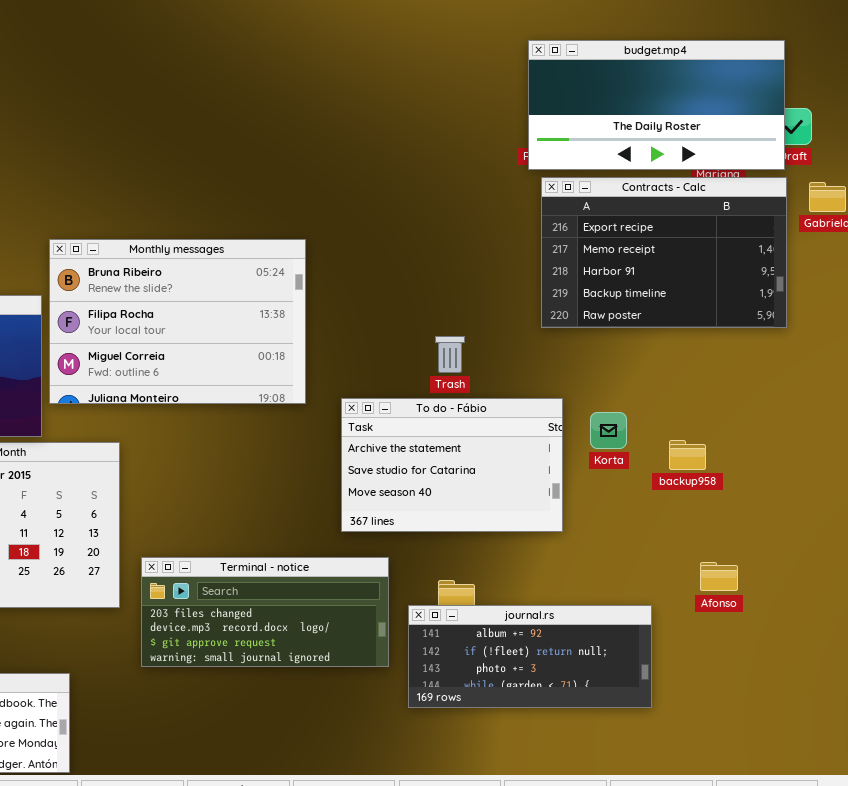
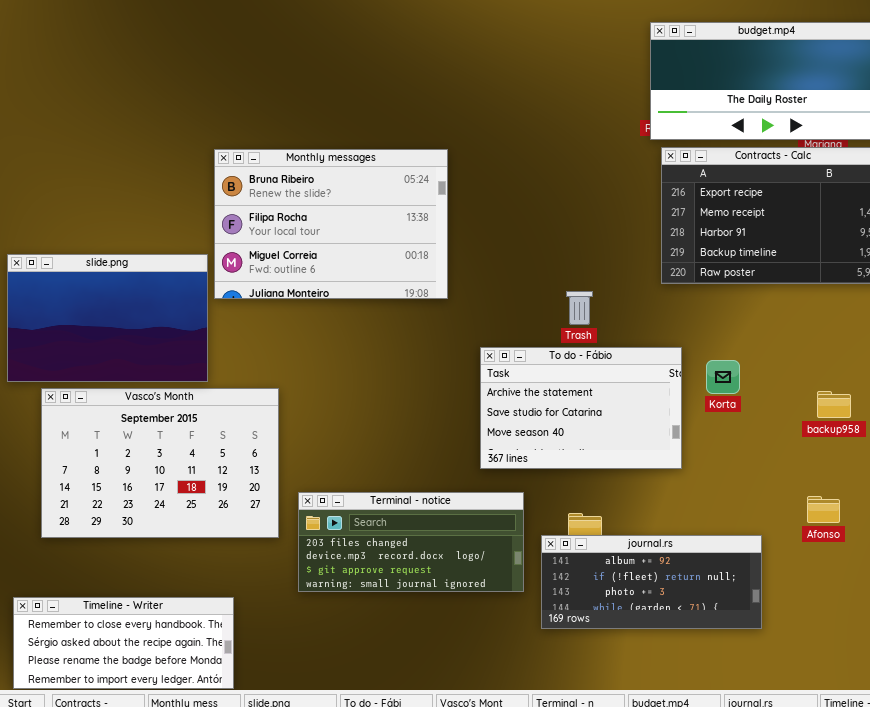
Monthly messages: [49,239,306,404] -> [214,149,448,299], moved
backup958: [669,440,706,470] -> [817,391,851,418], moved

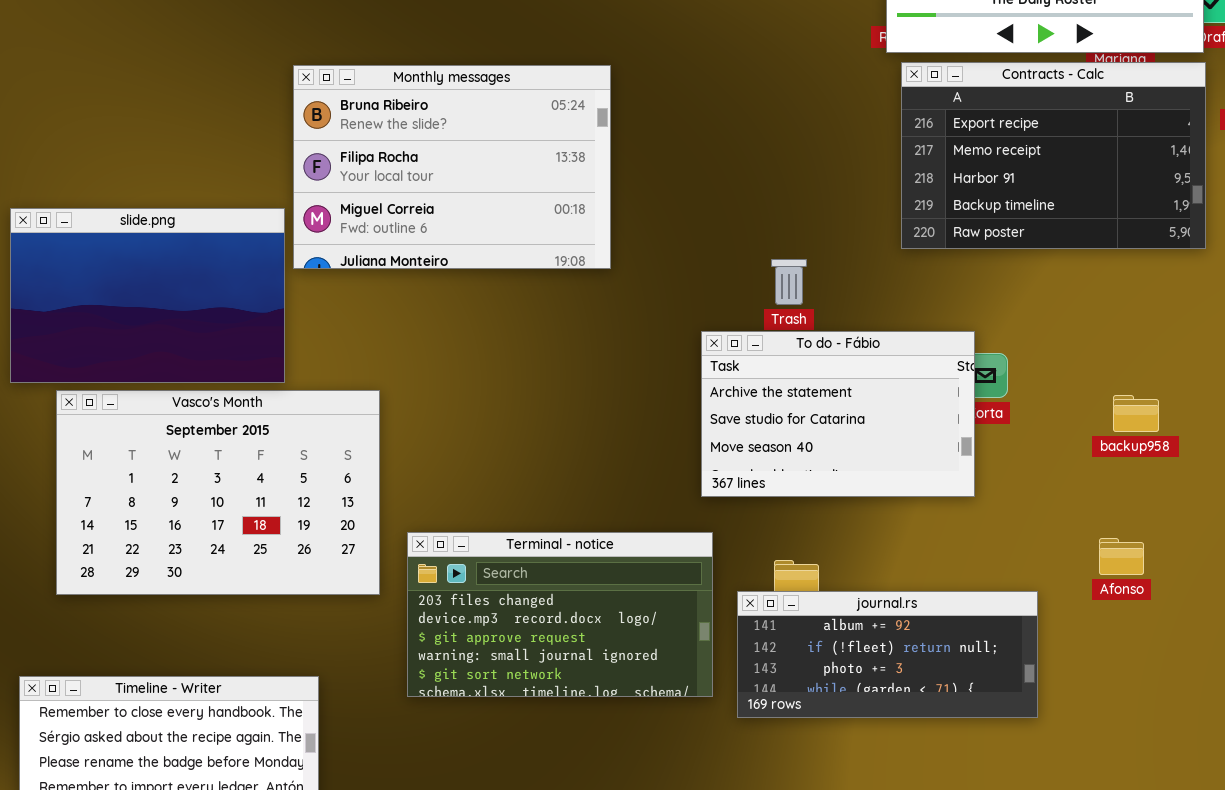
To do - Fábio: [480,347,682,469] -> [701,331,975,497], moved
Terminal - notice: [298,492,524,592] -> [407,532,713,697], resized

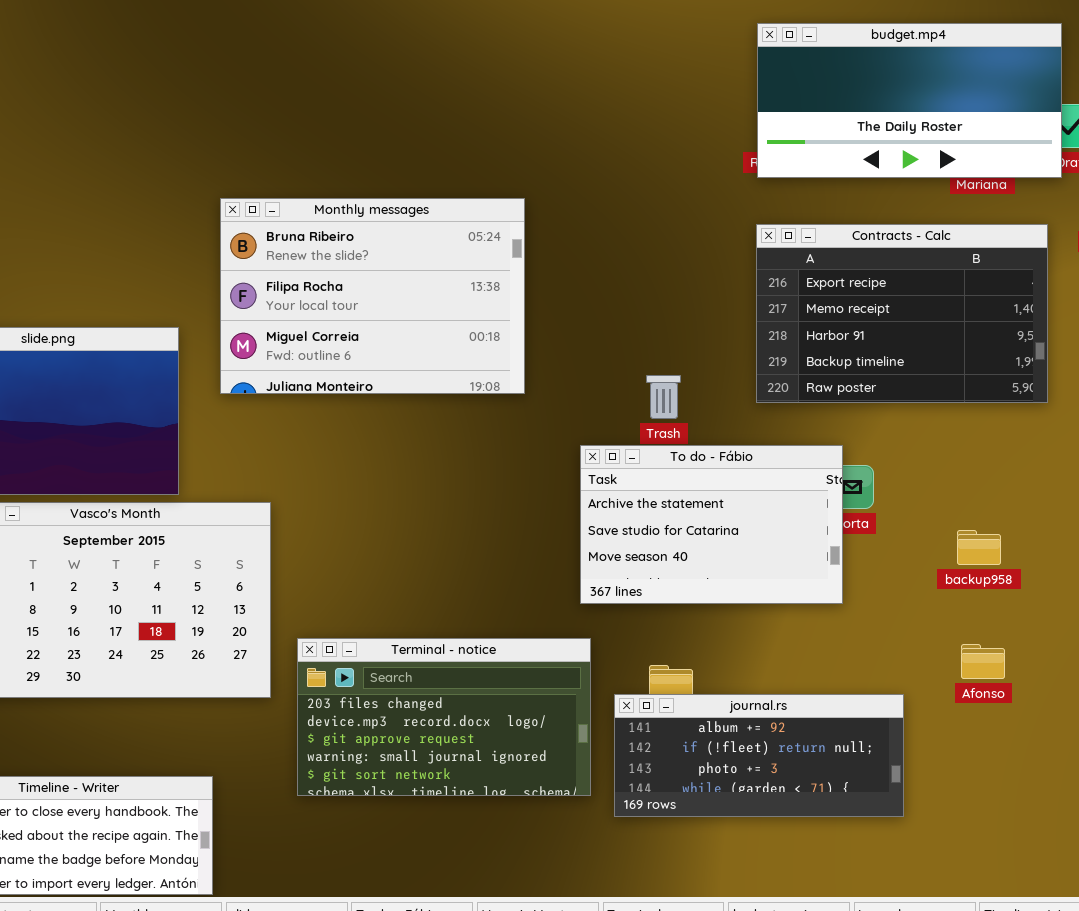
Contracts - Calc: [901,62,1206,249] -> [756,224,1048,403], moved
Monthly messages: [293,65,611,269] -> [220,198,525,394], moved
backup958: [1113,395,1159,432] -> [957,530,1001,565], moved

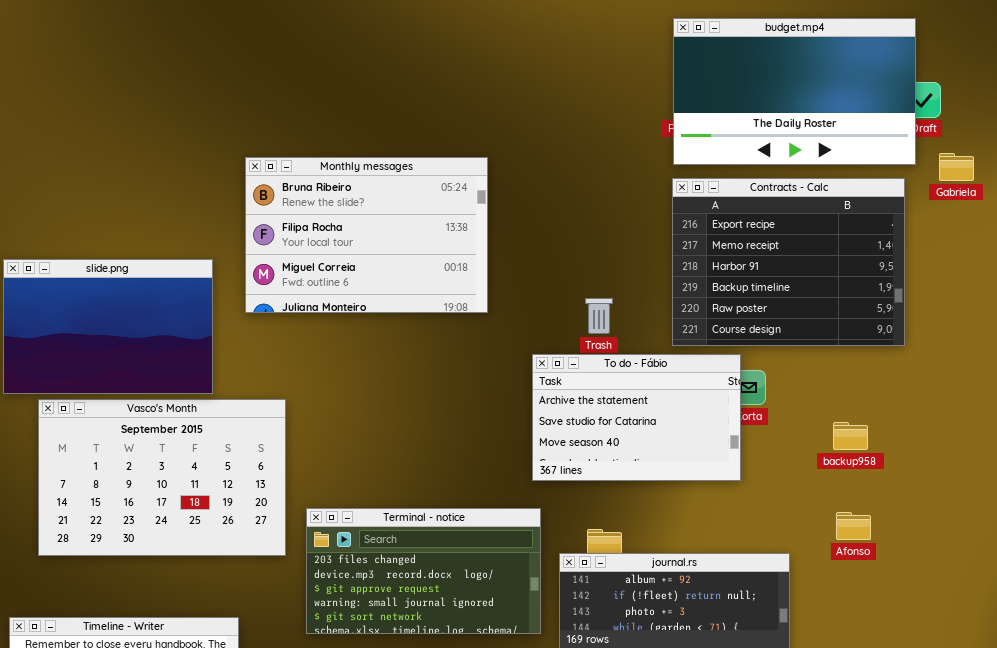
budget.mp4: [757,23,1062,178] -> [673,18,916,165], resized
Contracts - Calc: [756,224,1048,403] -> [672,178,905,346], resized

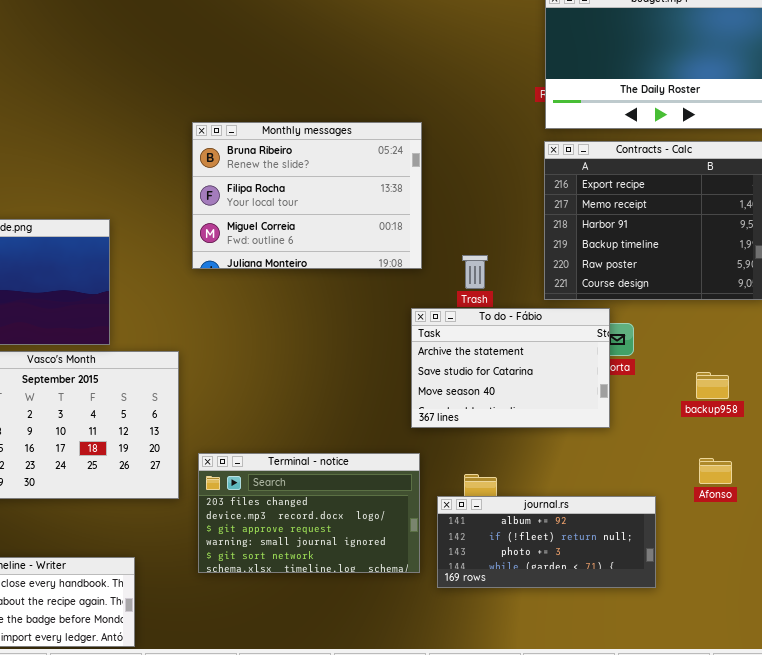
Monthly messages: [245,157,488,313] -> [192,122,422,269], moved

